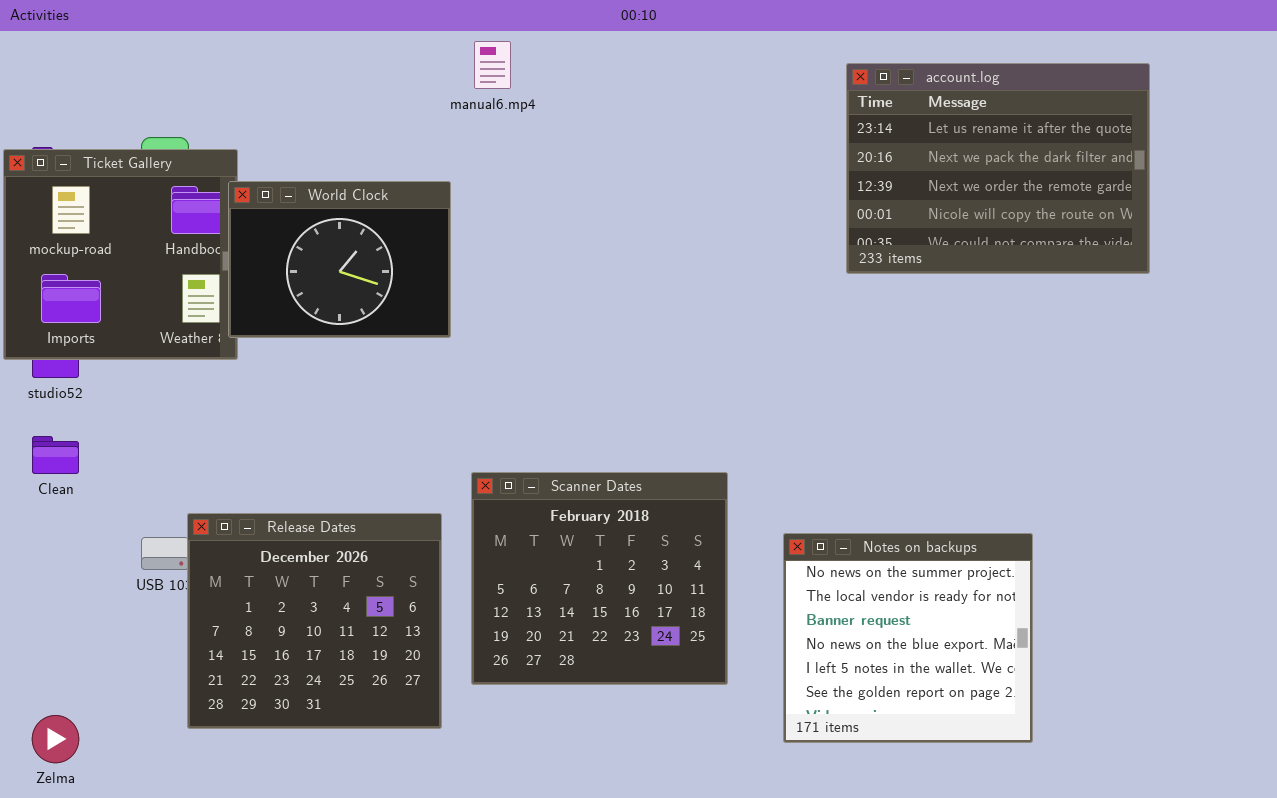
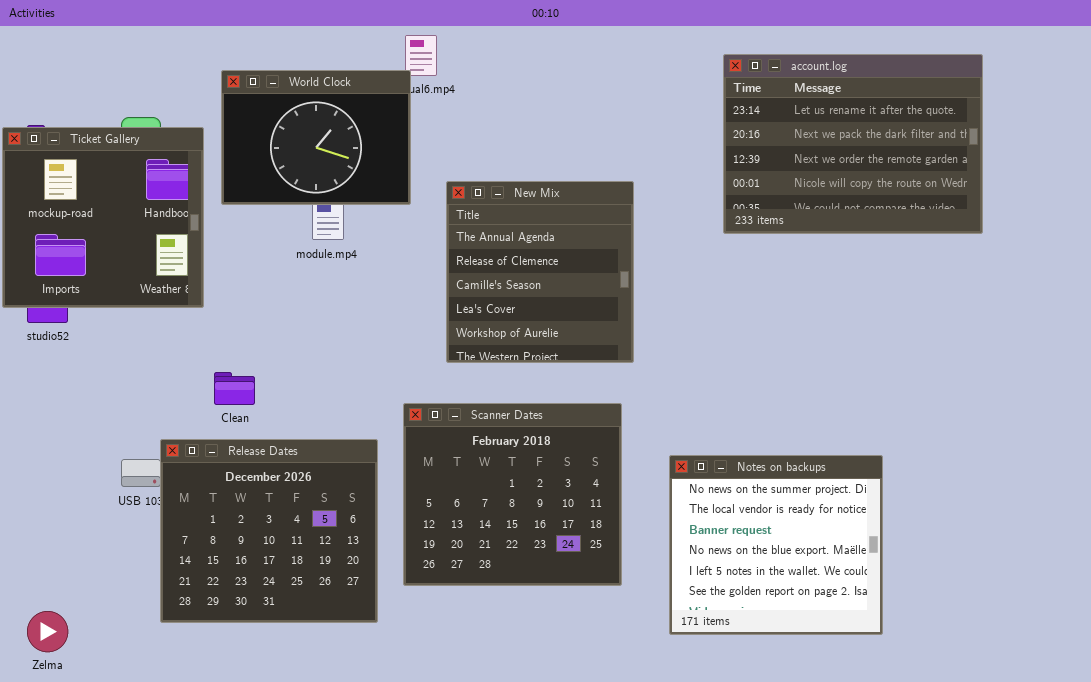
World Clock: [228,181,451,338] -> [221,70,411,205], moved
New Mix: none -> [446,181,634,363], opened
Clean: [32,436,79,474] -> [214,372,255,405], moved

